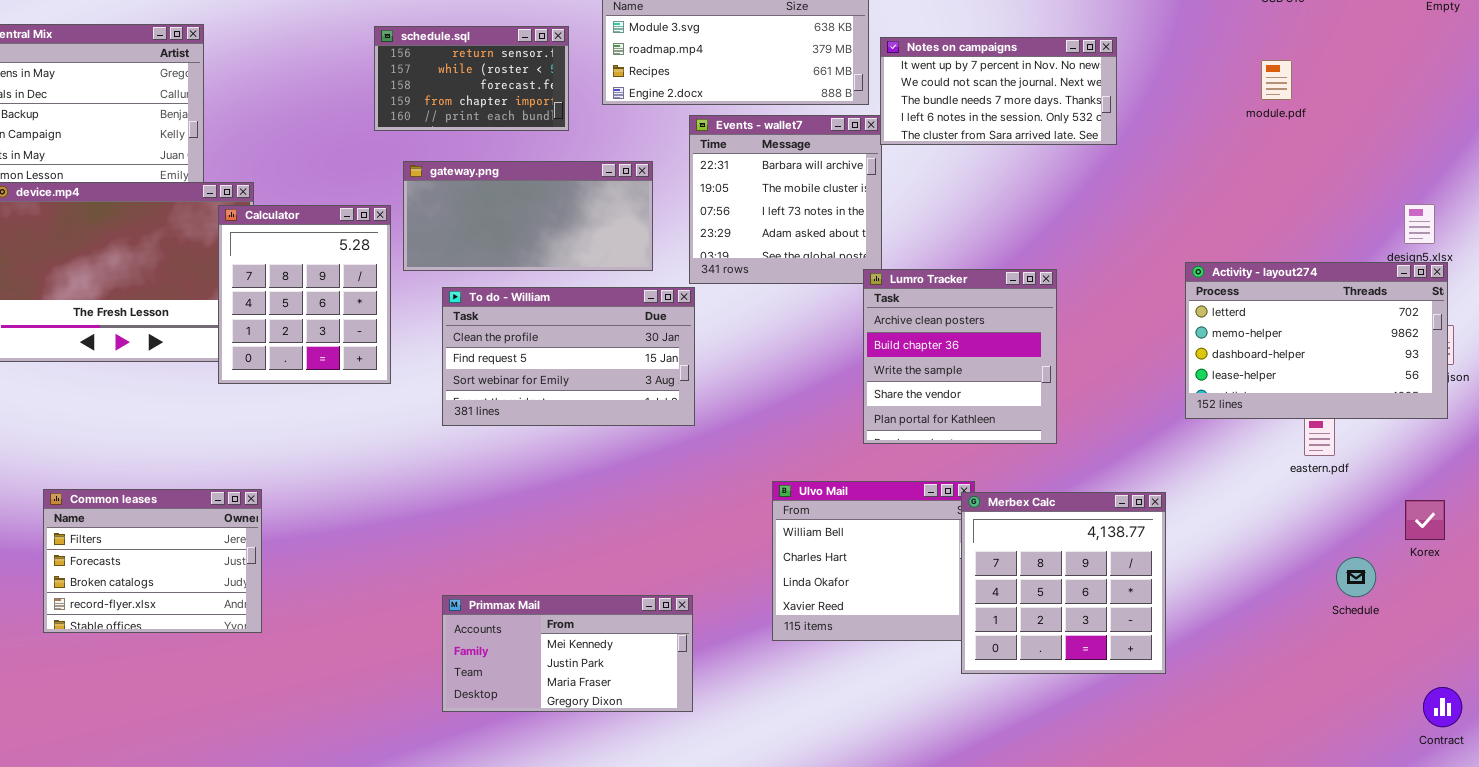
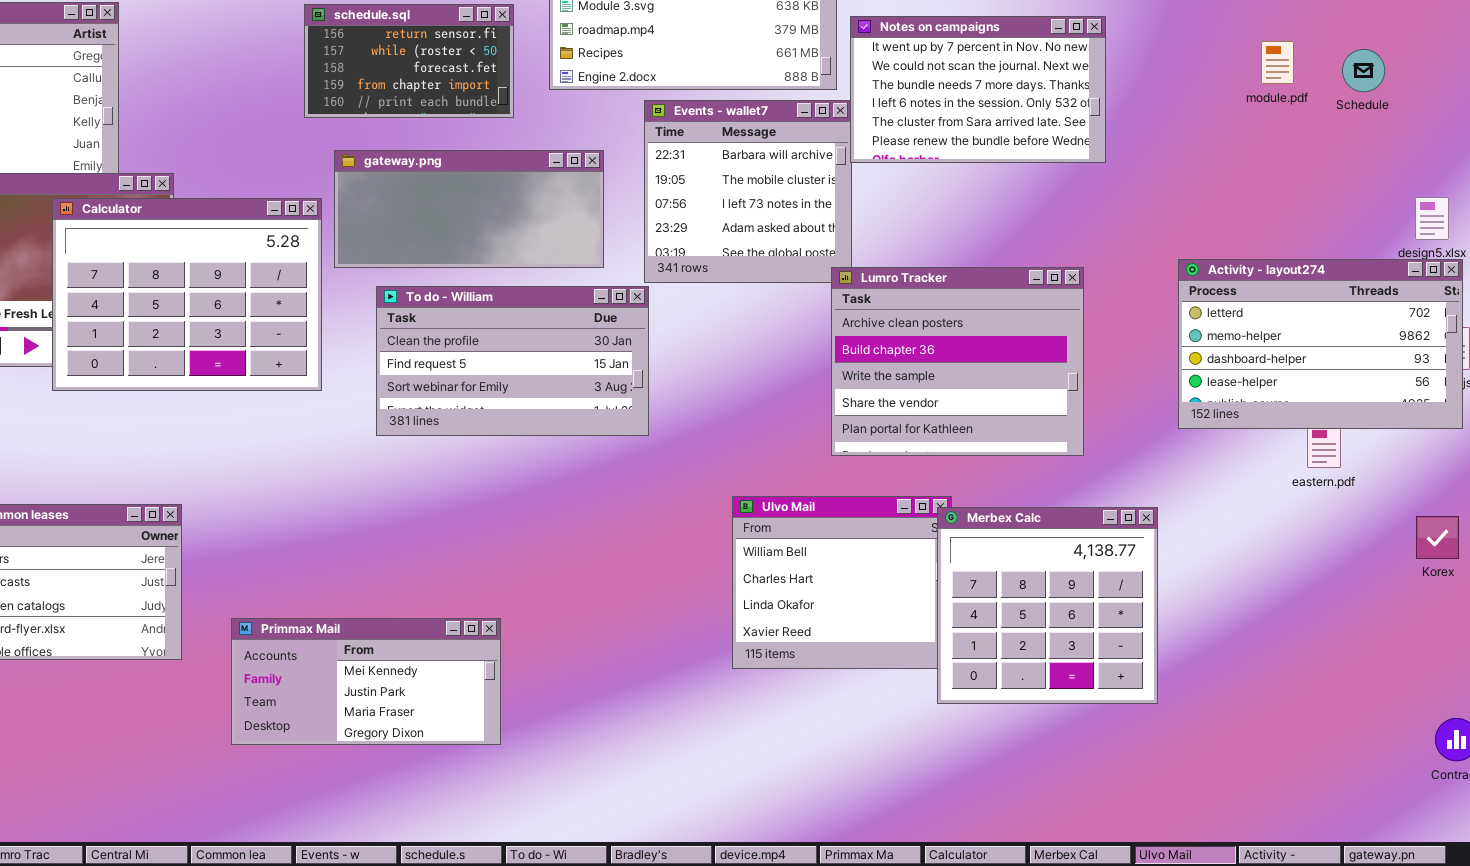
Notes on campaigns: [880,37,1117,145] -> [850,16,1106,163], resized
Calculator: [218,205,391,384] -> [52,198,322,391], resized
Lumro Tracker: [863,269,1057,444] -> [831,267,1084,456], resized
Schedule: [1336,557,1376,597] -> [1342,49,1385,92], moved
Primmax Mail: [442,595,693,712] -> [231,618,501,745], moved

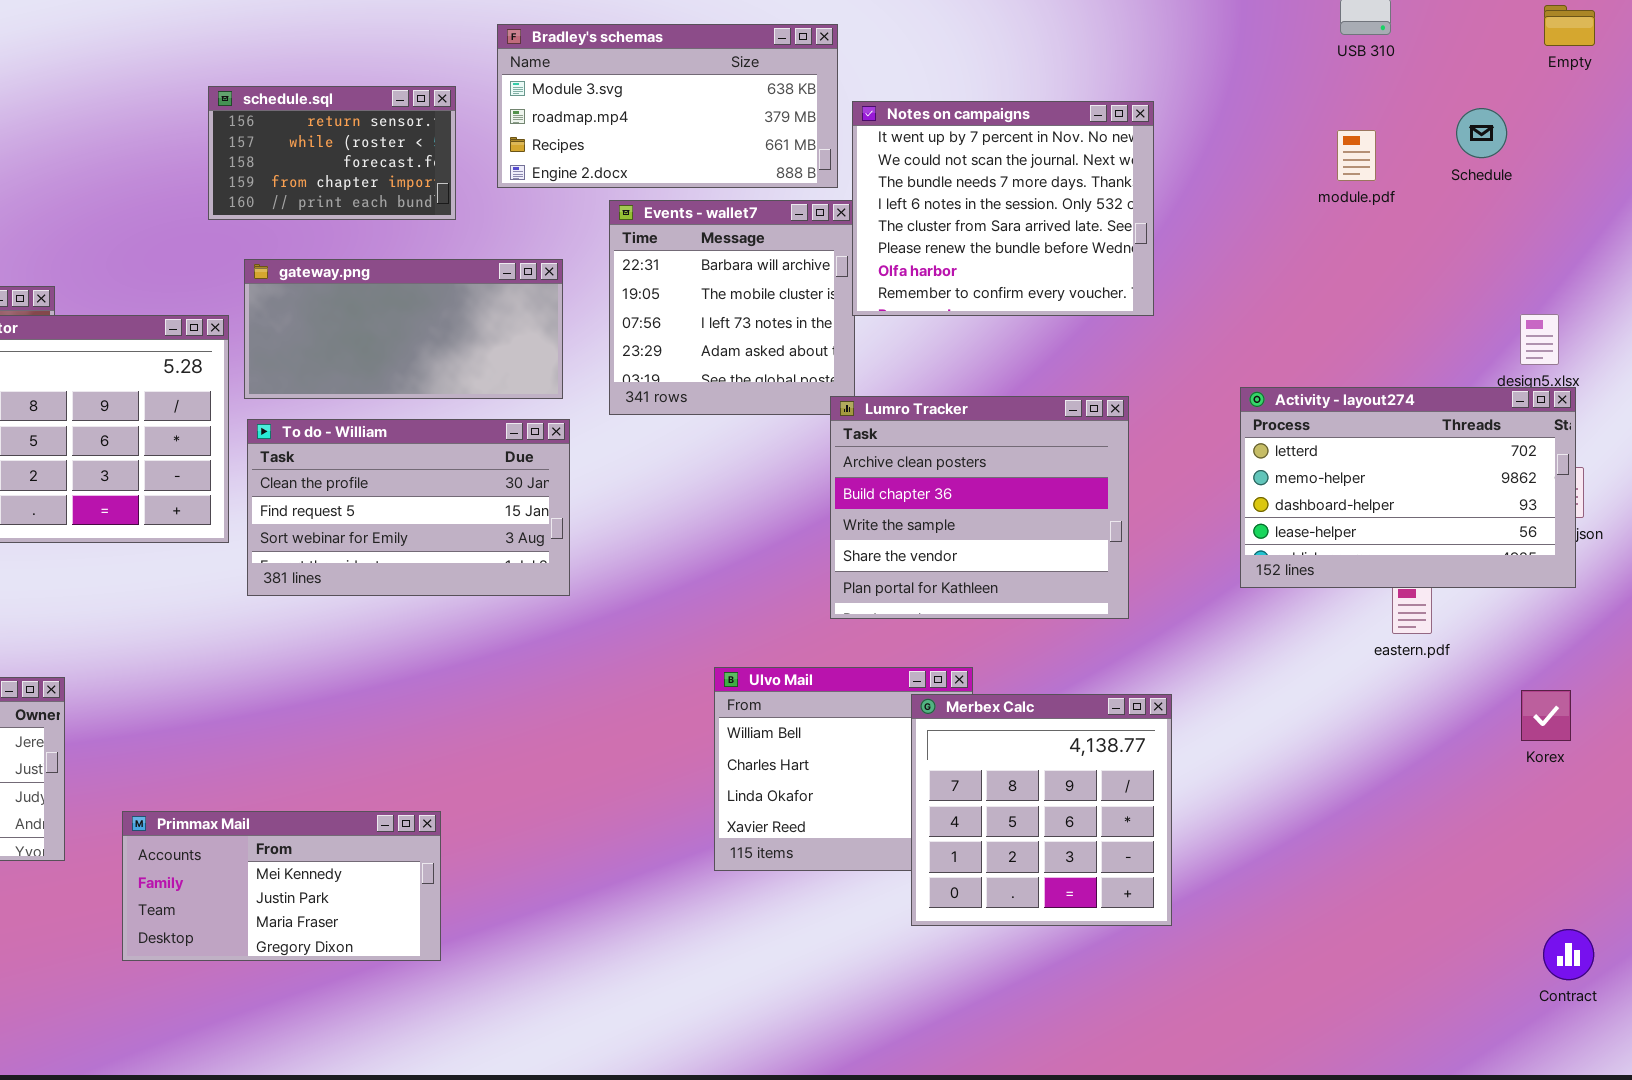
Notes on campaigns: [850,16,1106,163] -> [852,101,1154,316], resized
Schedule: [1342,49,1385,92] -> [1456,108,1507,158], moved
To do - William: [376,286,649,436] -> [247,419,570,596], moved
Merbex Calc: [937,507,1158,704] -> [911,694,1172,926], moved

